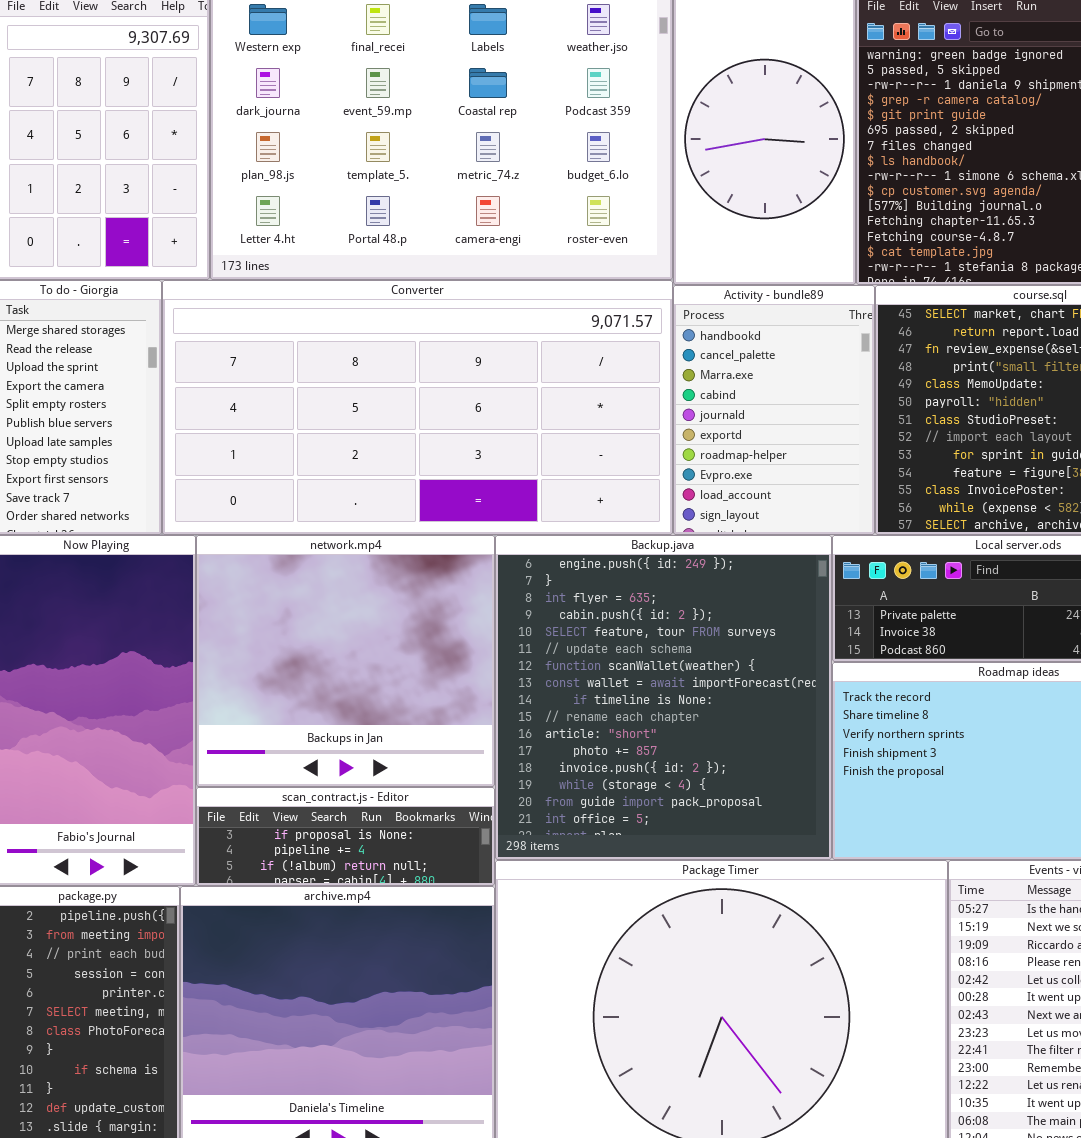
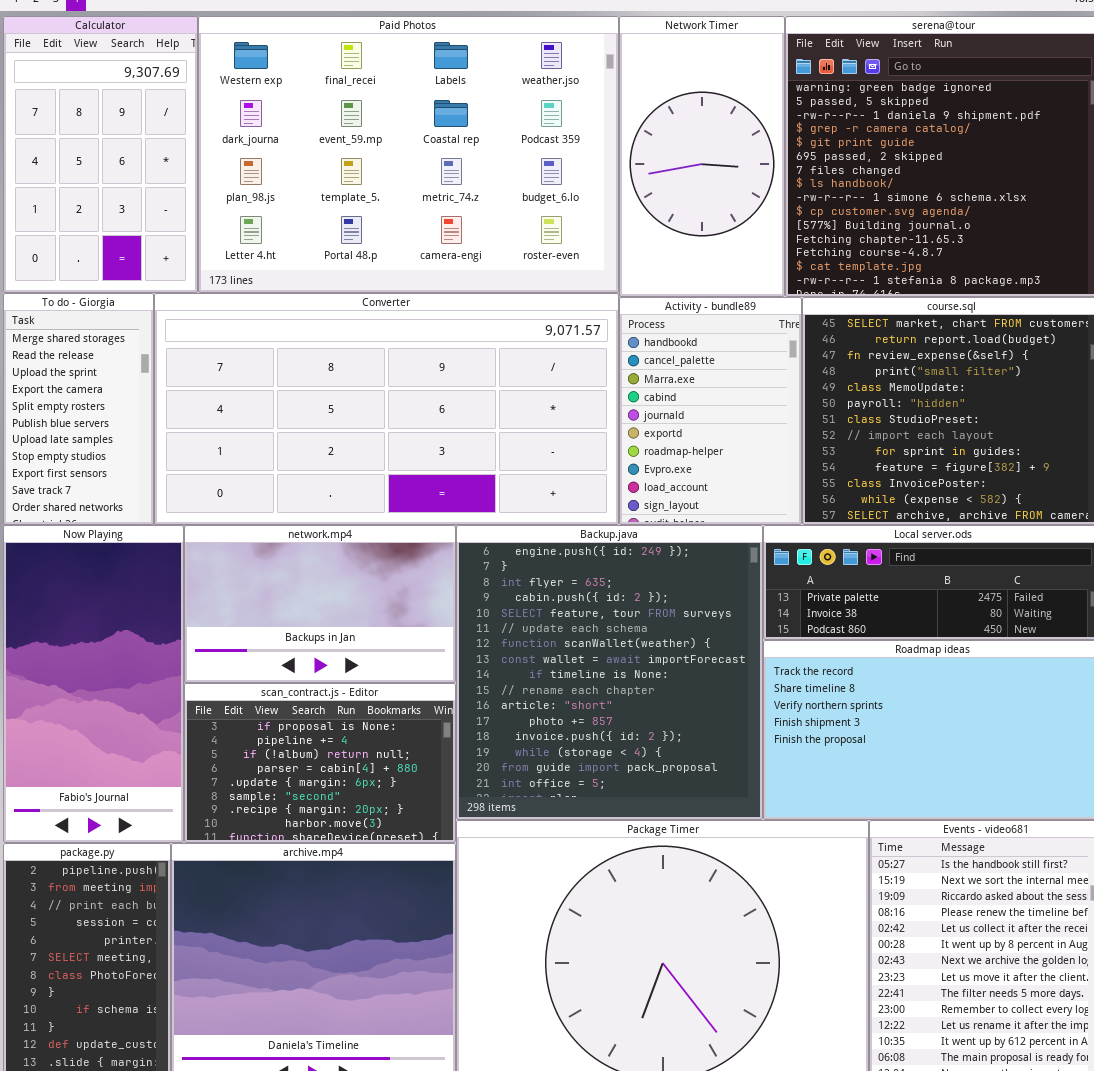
network.mp4: [196,535,495,787] -> [184,525,456,683], resized
scan_contract.js - Editor: [196,787,495,886] -> [184,683,456,843], resized

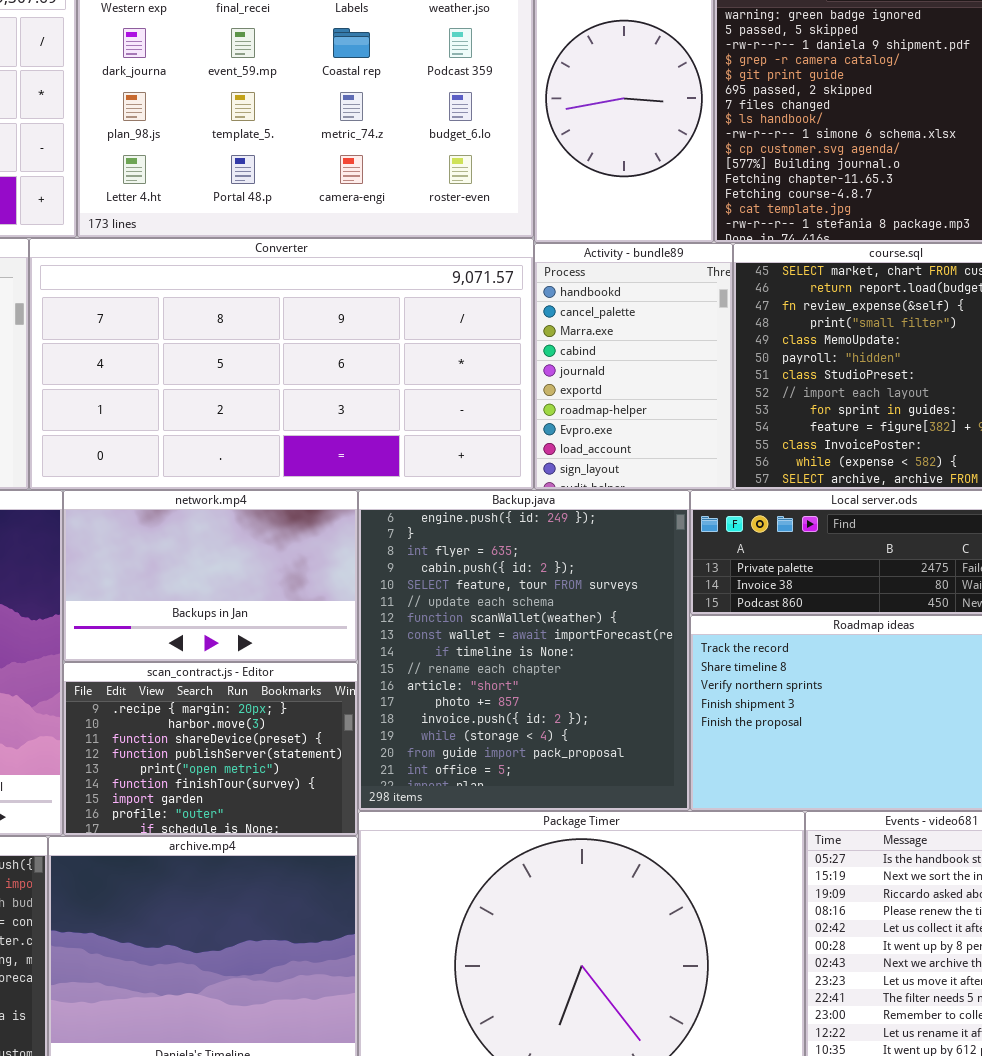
scan_contract.js - Editor: [184,683,456,843] -> [63,662,358,836], scrolled down 6 rows

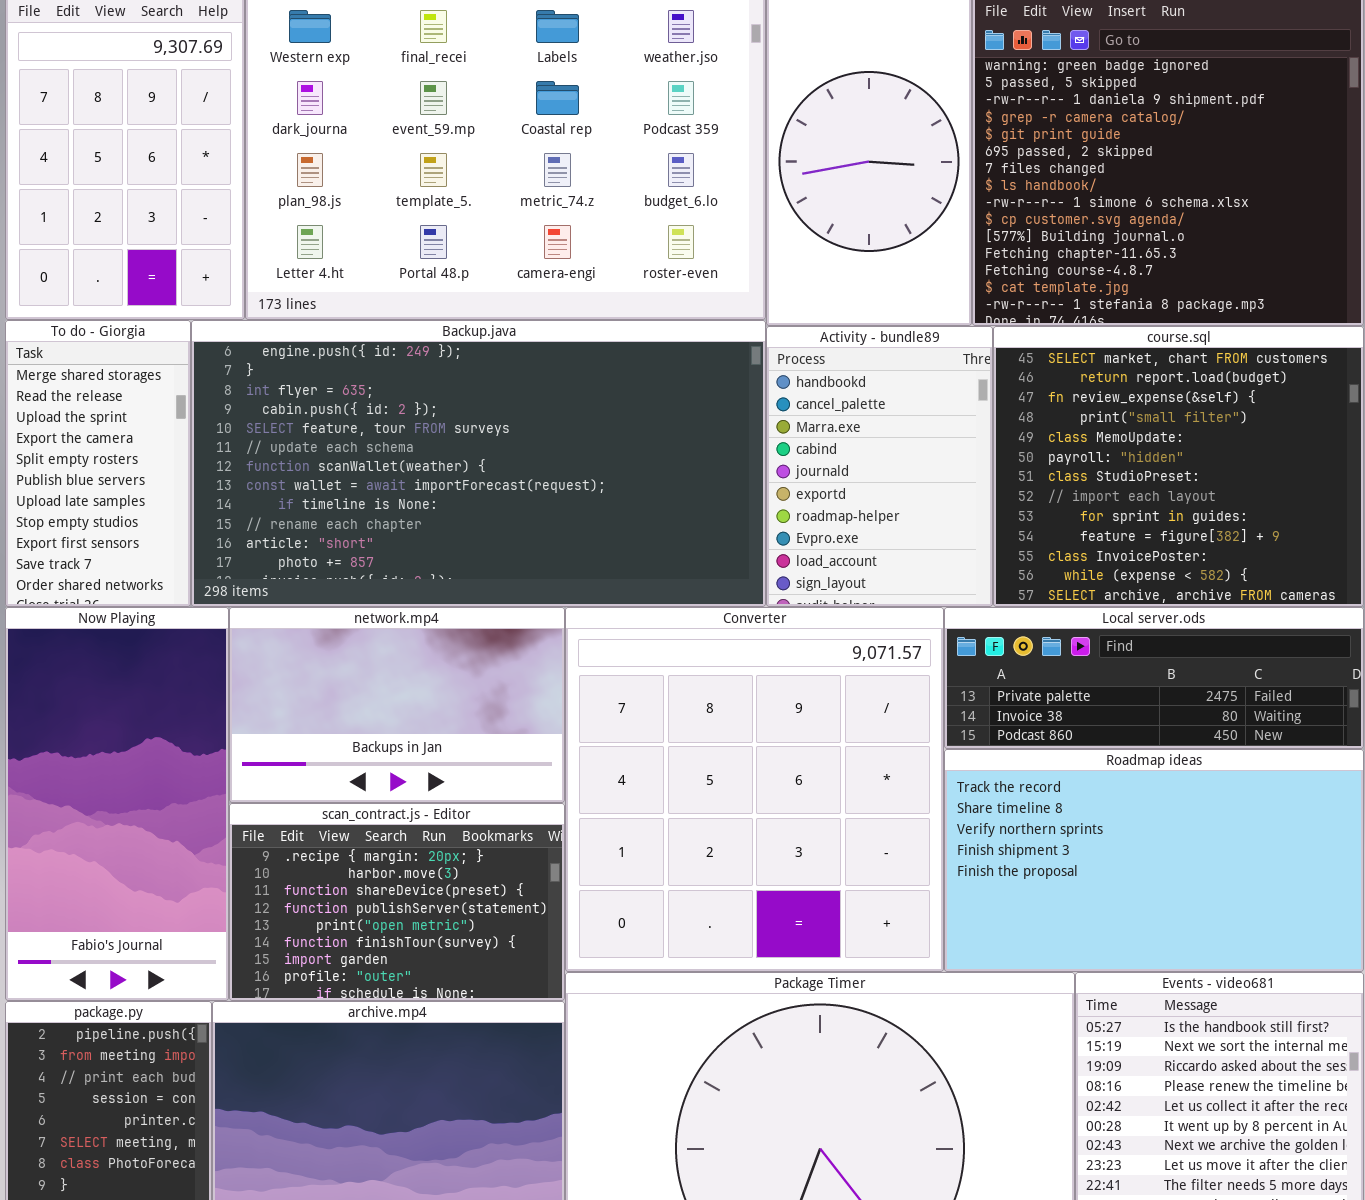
Converter: [29,238,534,490] -> [565,607,944,972], moved, resized
Backup.java: [358,490,690,811] -> [191,320,766,607], moved, resized

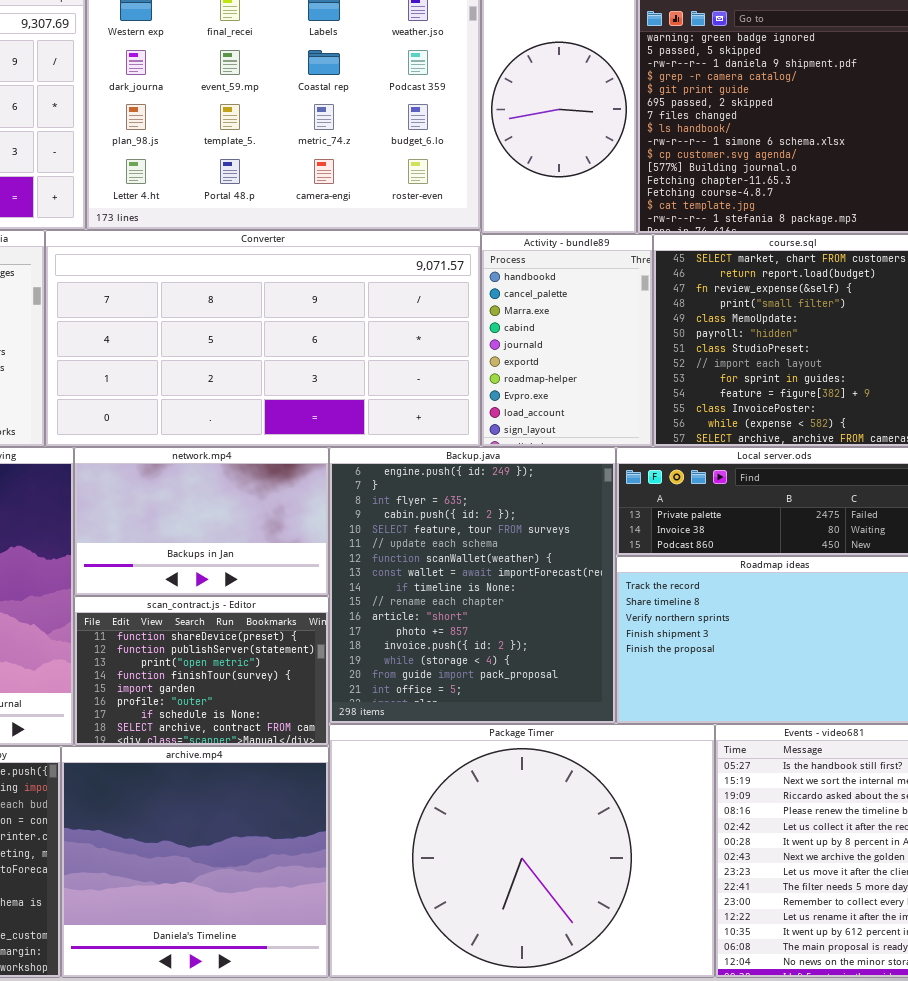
Backup.java: [191,320,766,607] -> [329,447,616,724], moved, resized
Converter: [565,607,944,972] -> [45,230,481,447], moved, resized
scan_contract.js - Editor: [229,803,565,1001] -> [74,596,329,746], scrolled down 2 rows

